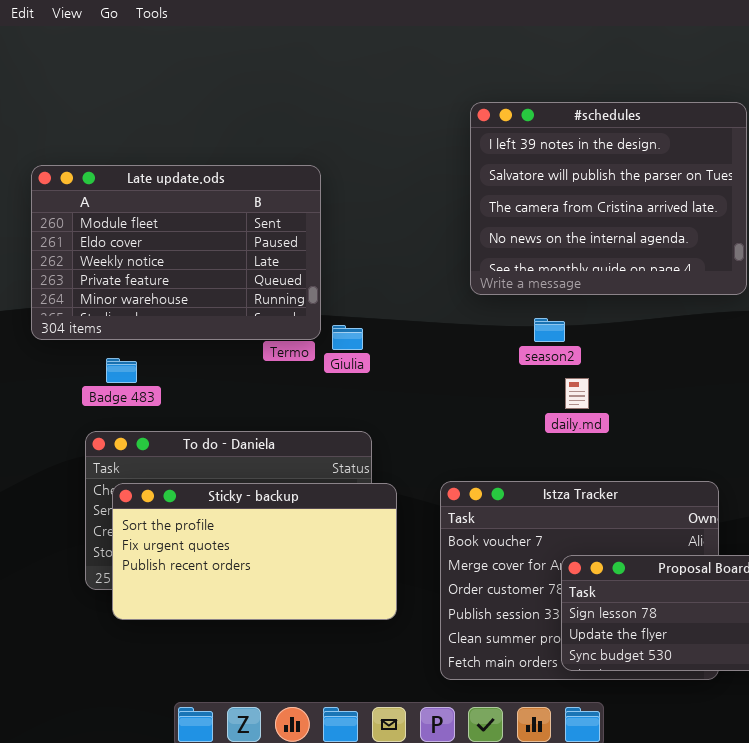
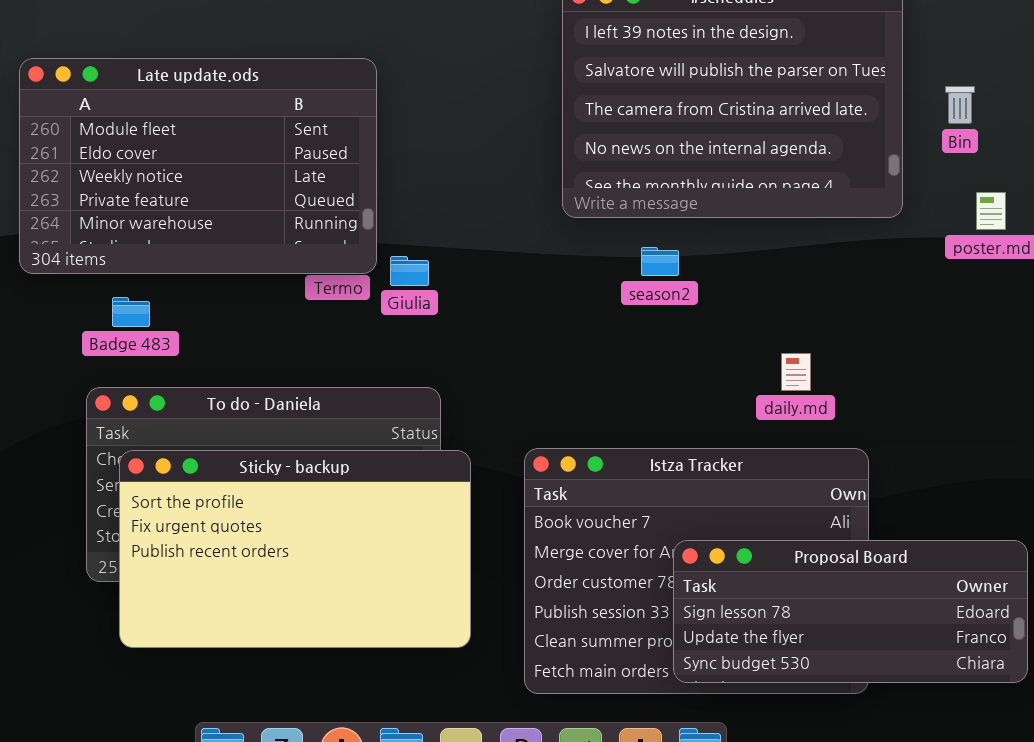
daily.md: [565,378,589,409] -> [781,353,811,391], moved
Sticky - backup: [112,483,397,620] -> [119,450,471,648], resized

